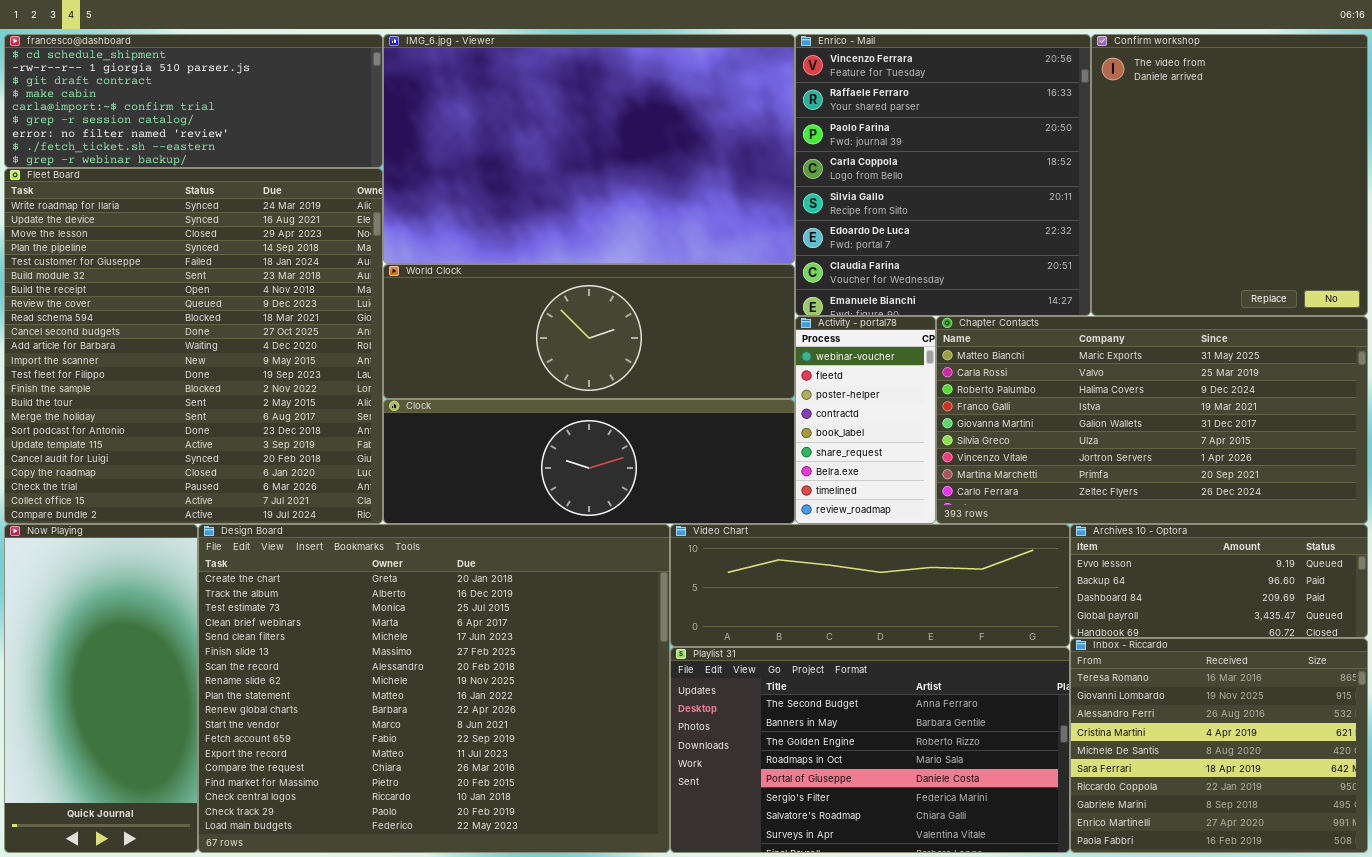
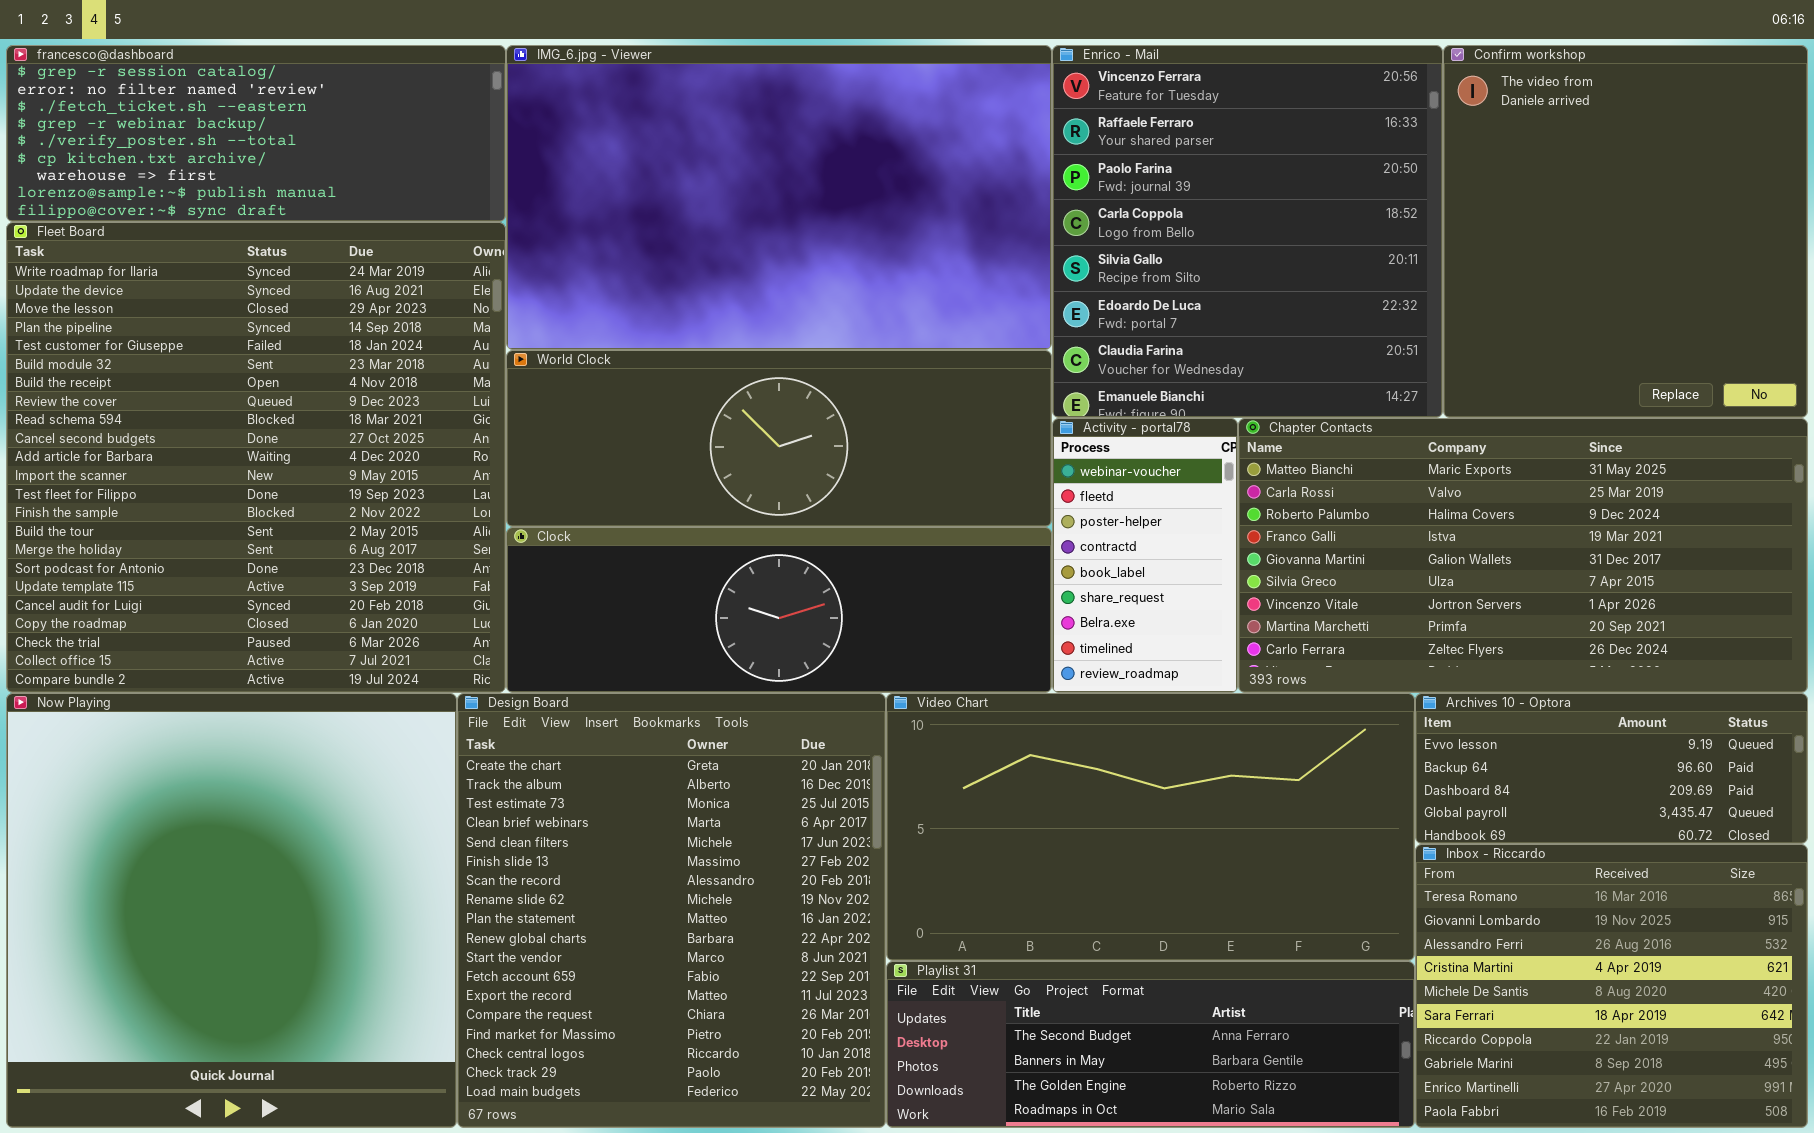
francesco@dashboard: [4,34,383,168] -> [6,45,506,222], scrolled down 5 rows
Now Playing: [4,524,198,853] -> [6,693,457,1128], resized
Design Board: [198,524,670,853] -> [457,693,886,1128], resized
Video Chart: [670,524,1070,647] -> [886,693,1415,961], resized
Playlist 31: [670,647,1070,853] -> [886,961,1415,1128], resized

